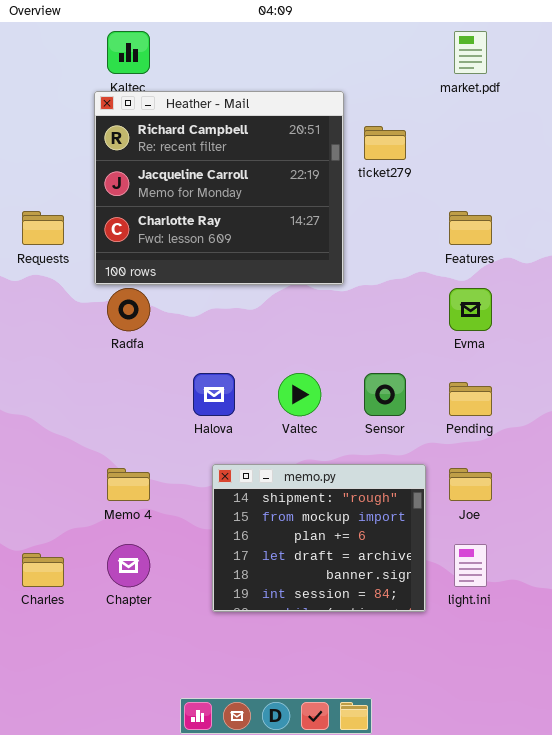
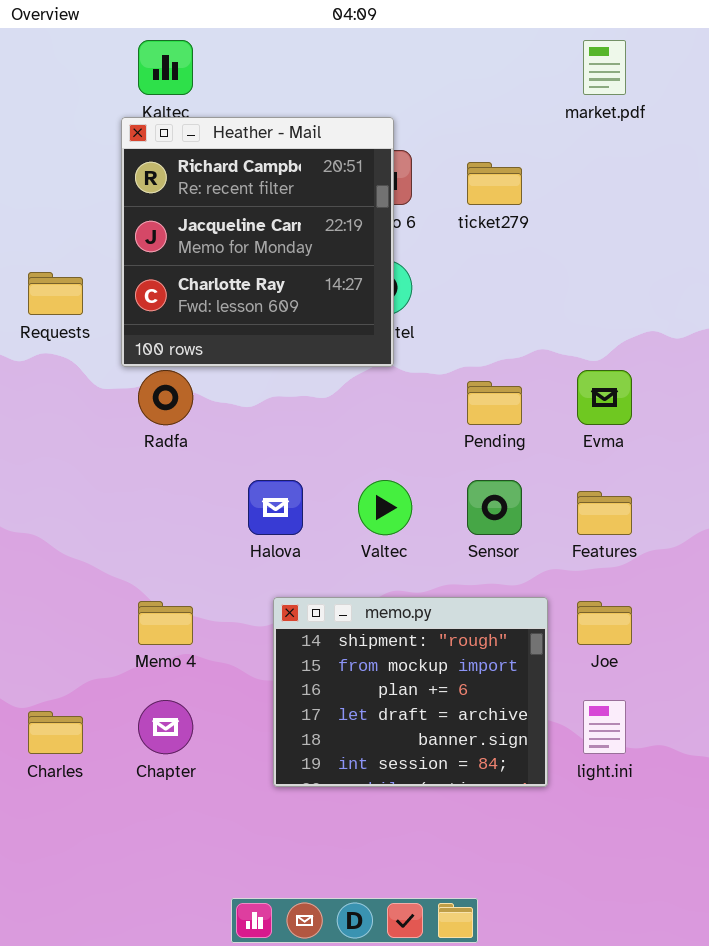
Heather - Mail: [94,91,344,285] -> [121,117,394,367], resized
Features: [449,211,492,245] -> [577,491,632,535], moved
Pending: [449,382,492,416] -> [467,381,522,425], moved

